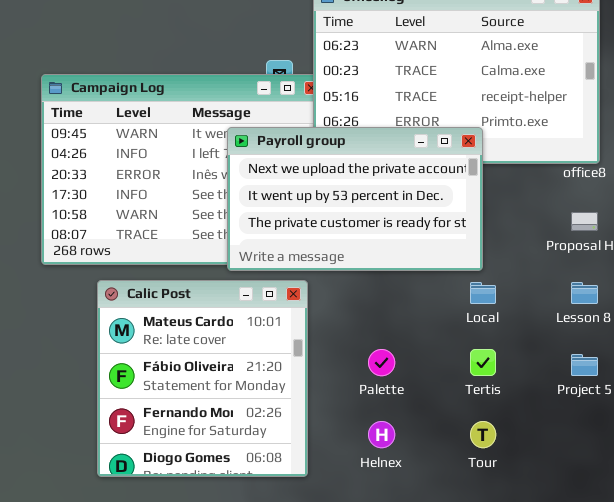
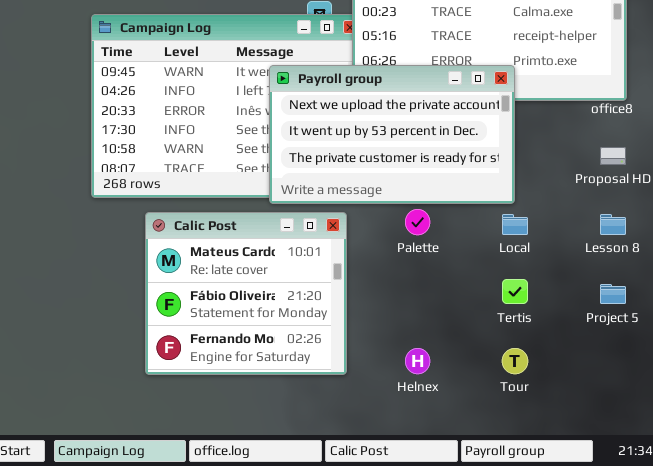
Calic Post: [97,280,308,477] -> [145,212,347,375], resized
Palette: [368,349,395,376] -> [405,209,430,235], moved

